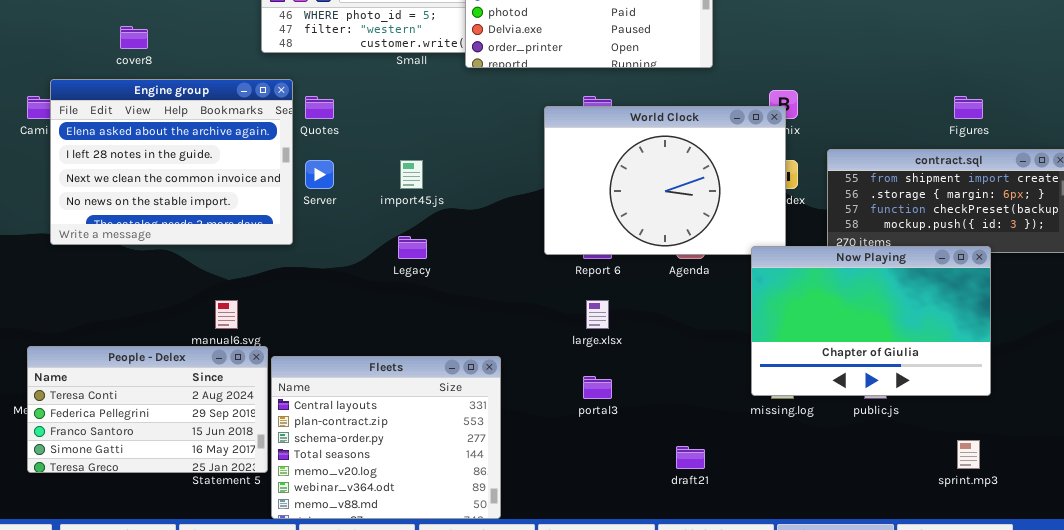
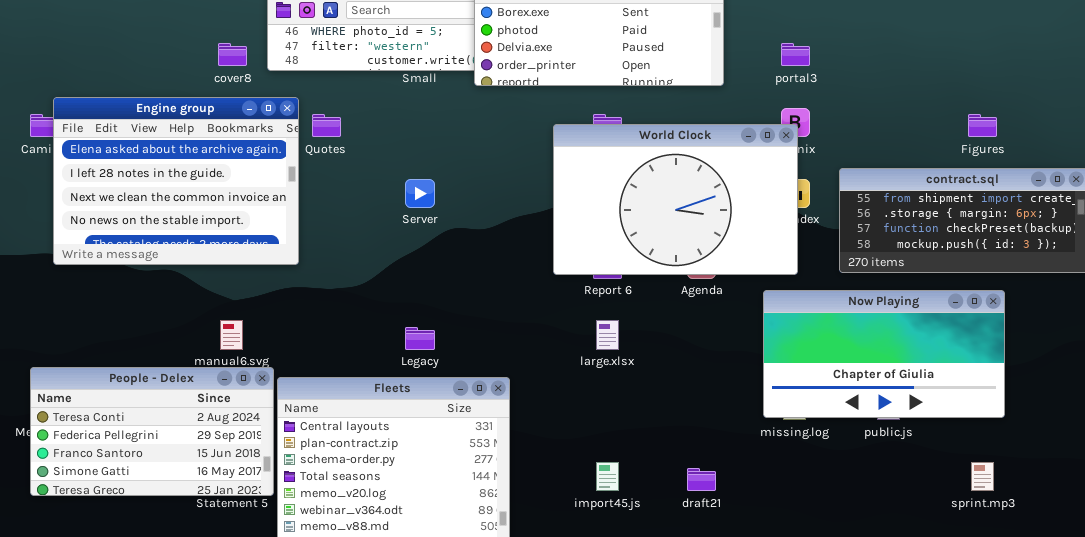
cover8: [120,26,148,49] -> [218,43,247,66], moved
Server: [305,160,334,189] -> [405,179,435,208], moved
import45.js: [400,160,423,189] -> [596,462,619,491], moved
Legacy: [398,236,427,259] -> [405,327,435,350], moved
Now Playing: [751,246,991,396] -> [763,290,1005,418], resized
portal3: [583,376,612,399] -> [781,43,810,66], moved

